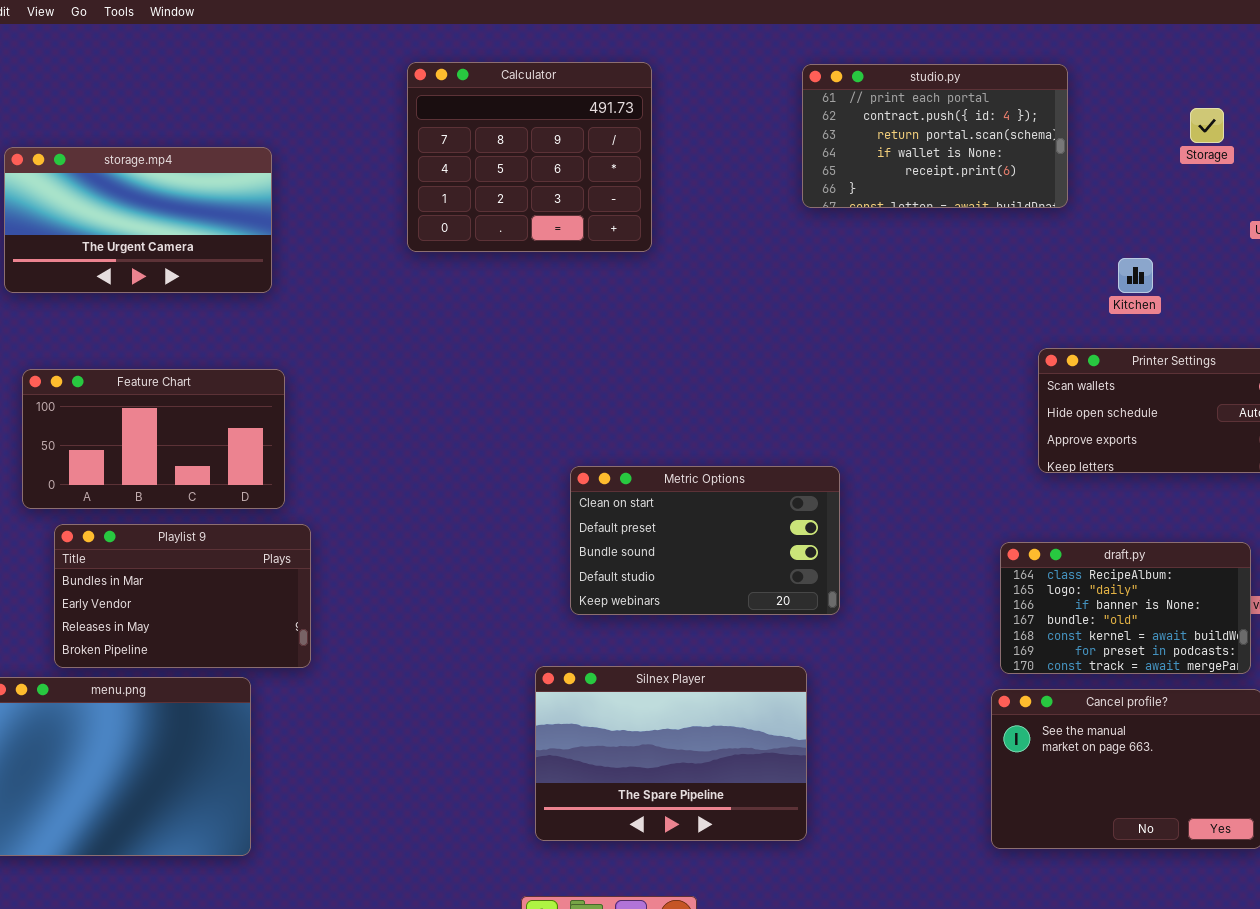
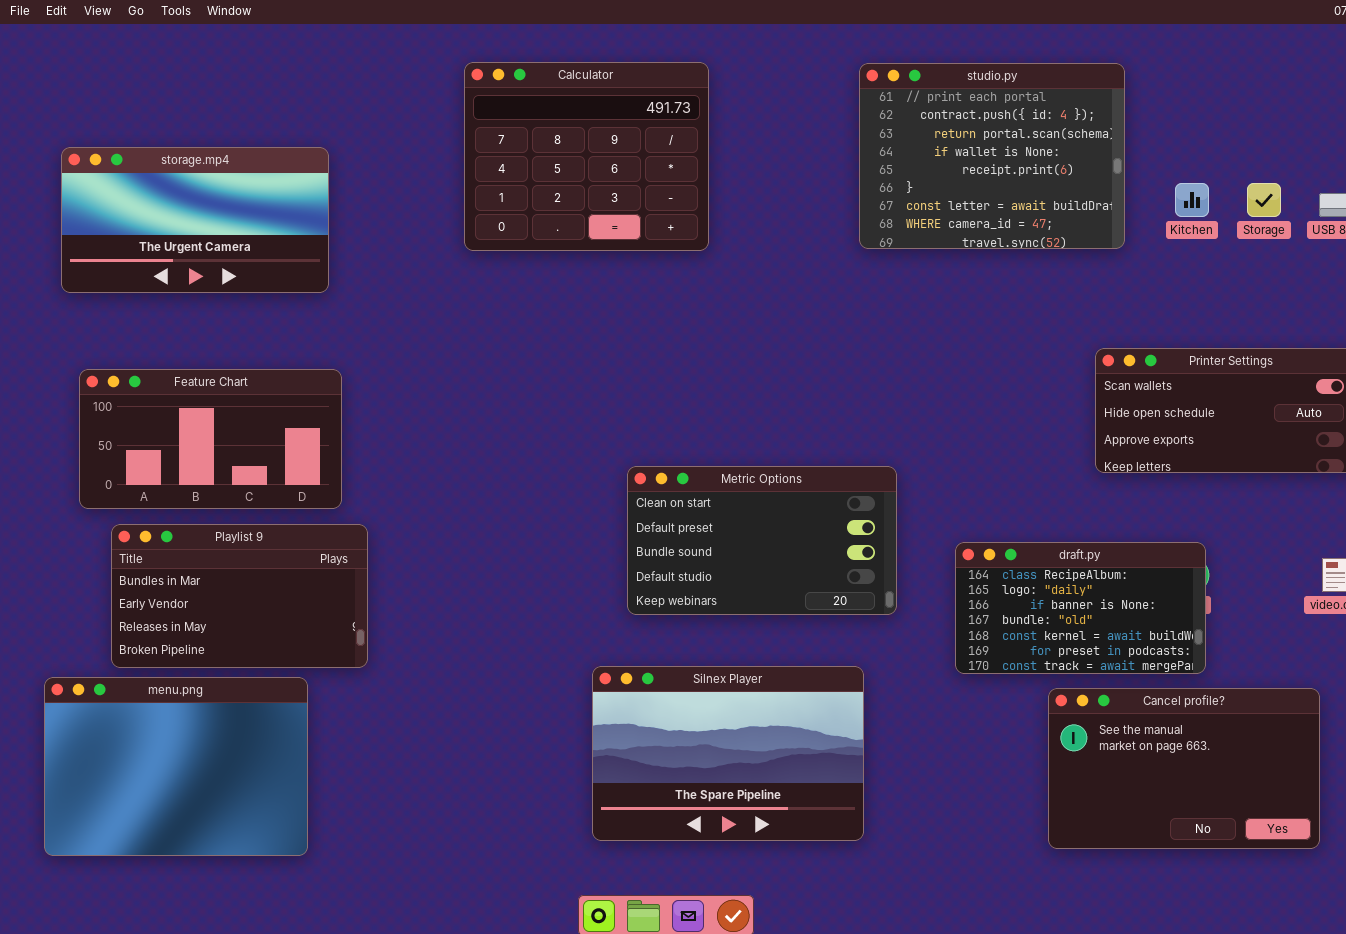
studio.py: [802,64,1068,208] -> [859,63,1125,249], resized
Storage: [1190,108,1224,143] -> [1247,183,1281,217], moved
Kitchen: [1118,258,1153,293] -> [1175,183,1209,217], moved
draft.py: [1000,542,1251,674] -> [955,542,1206,674], moved

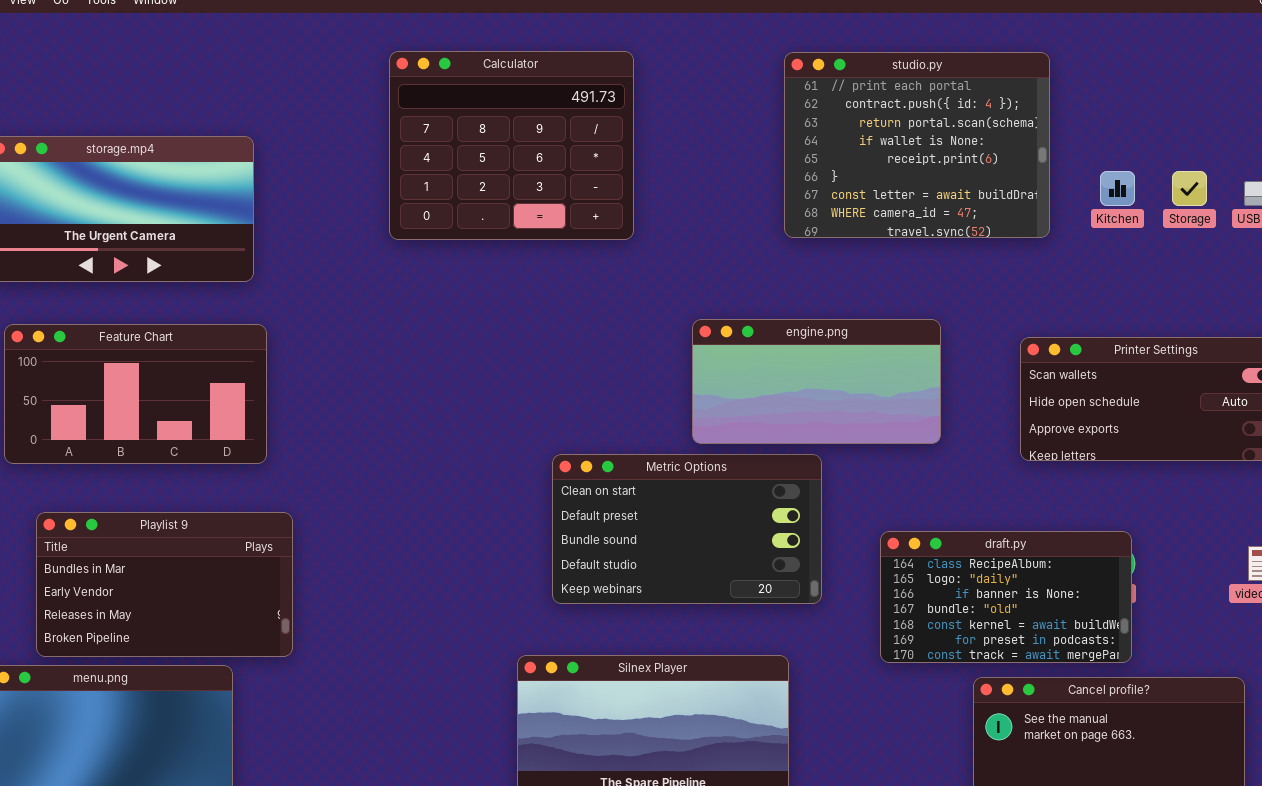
engine.png: none -> [692,319,941,444], opened
Feature Chart: [79,369,342,509] -> [4,324,267,464], moved

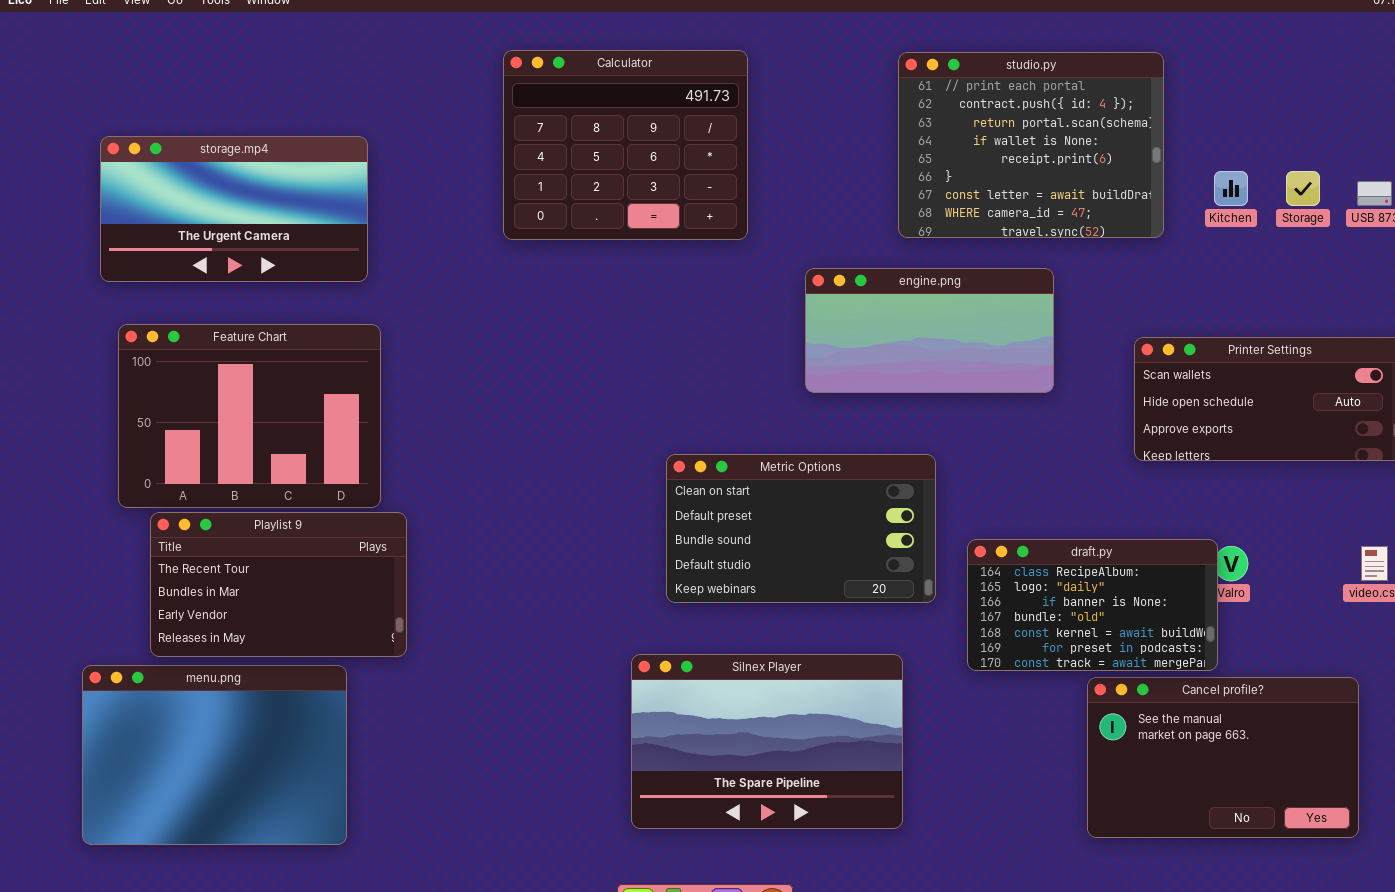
engine.png: [692,319,941,444] -> [805,268,1054,393], moved
Feature Chart: [4,324,267,464] -> [118,324,381,508], resized
Playlist 9: [36,512,293,657] -> [150,512,407,657], scrolled up 1 row
draft.py: [880,531,1132,663] -> [967,539,1218,671], moved

